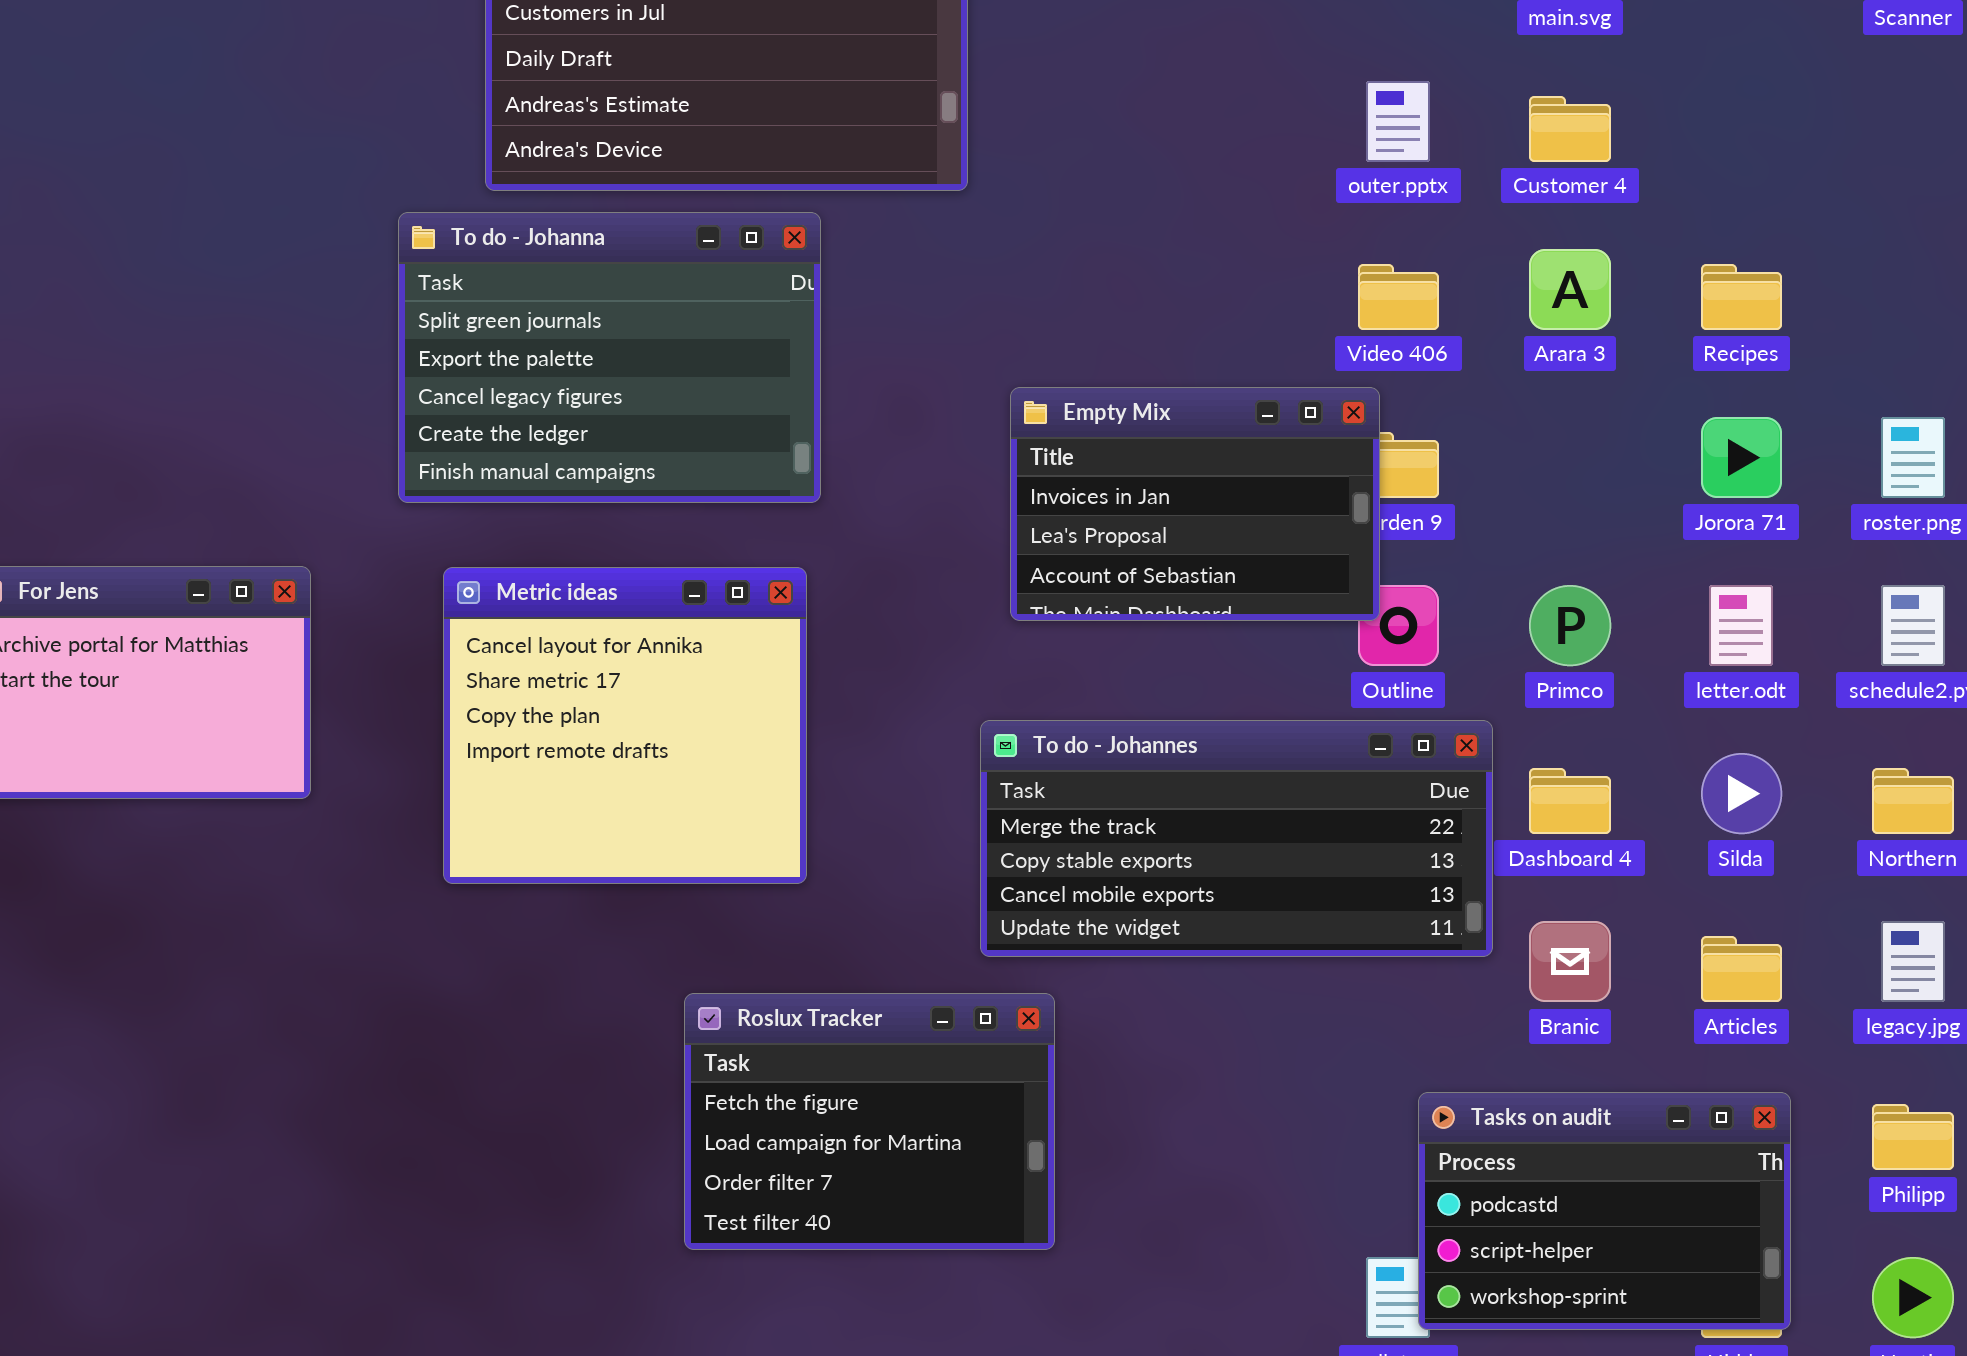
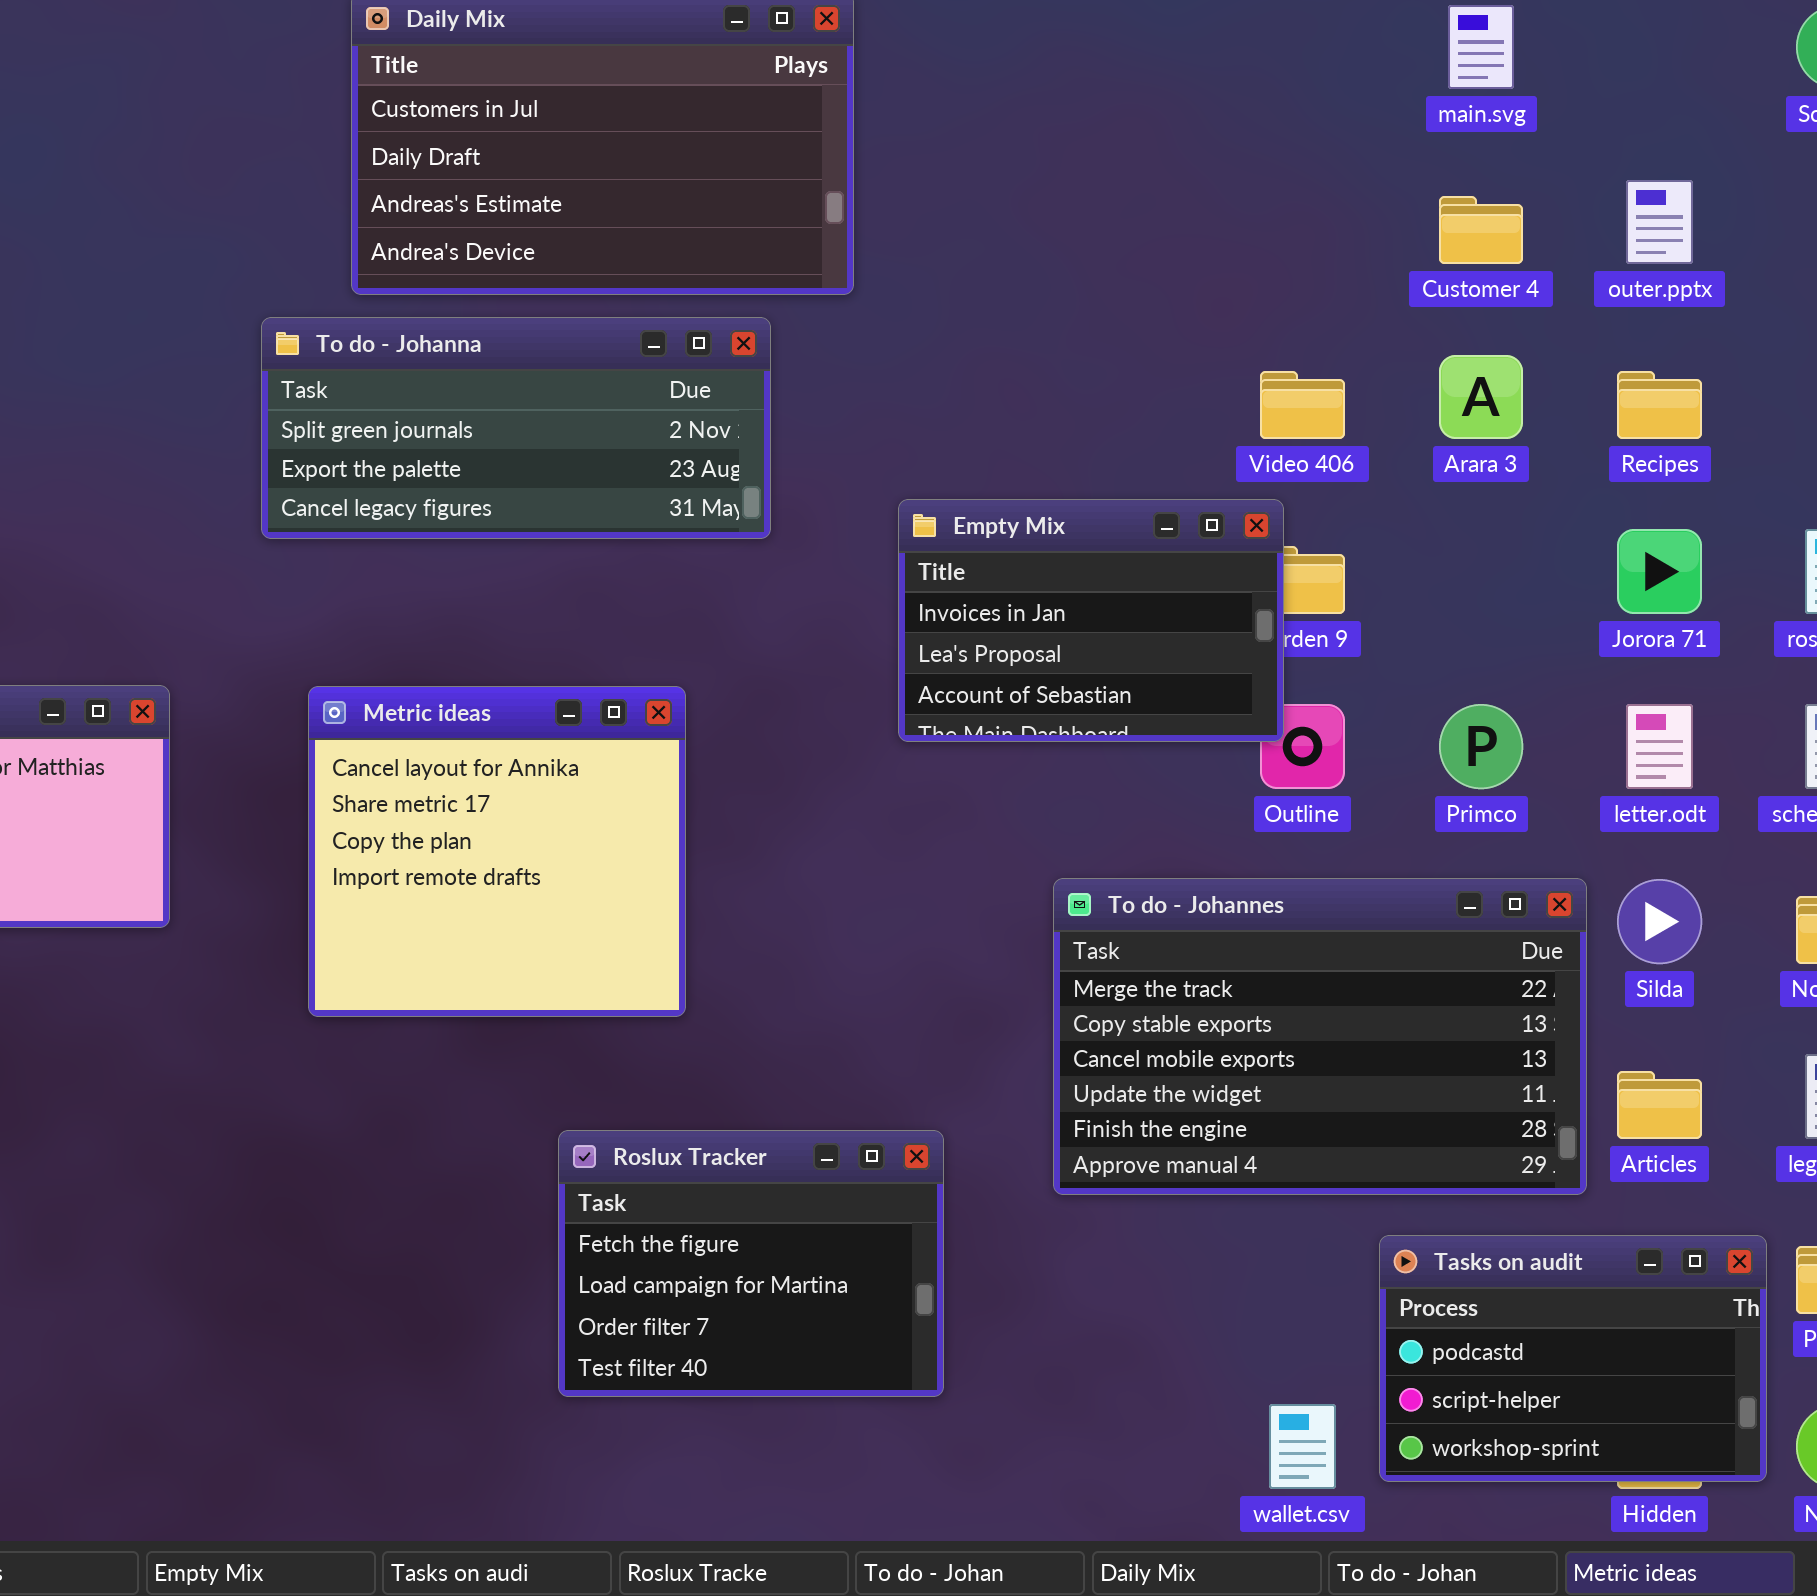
outer.pptx: [1366,81,1430,162] -> [1626,180,1693,264], moved
To do - Johanna: [398,212,821,503] -> [261,317,771,539], resized
To do - Johannes: [980,720,1493,957] -> [1053,878,1587,1195], moved, resized
Tasks on audit: [1418,1092,1791,1330] -> [1379,1235,1767,1482], moved

